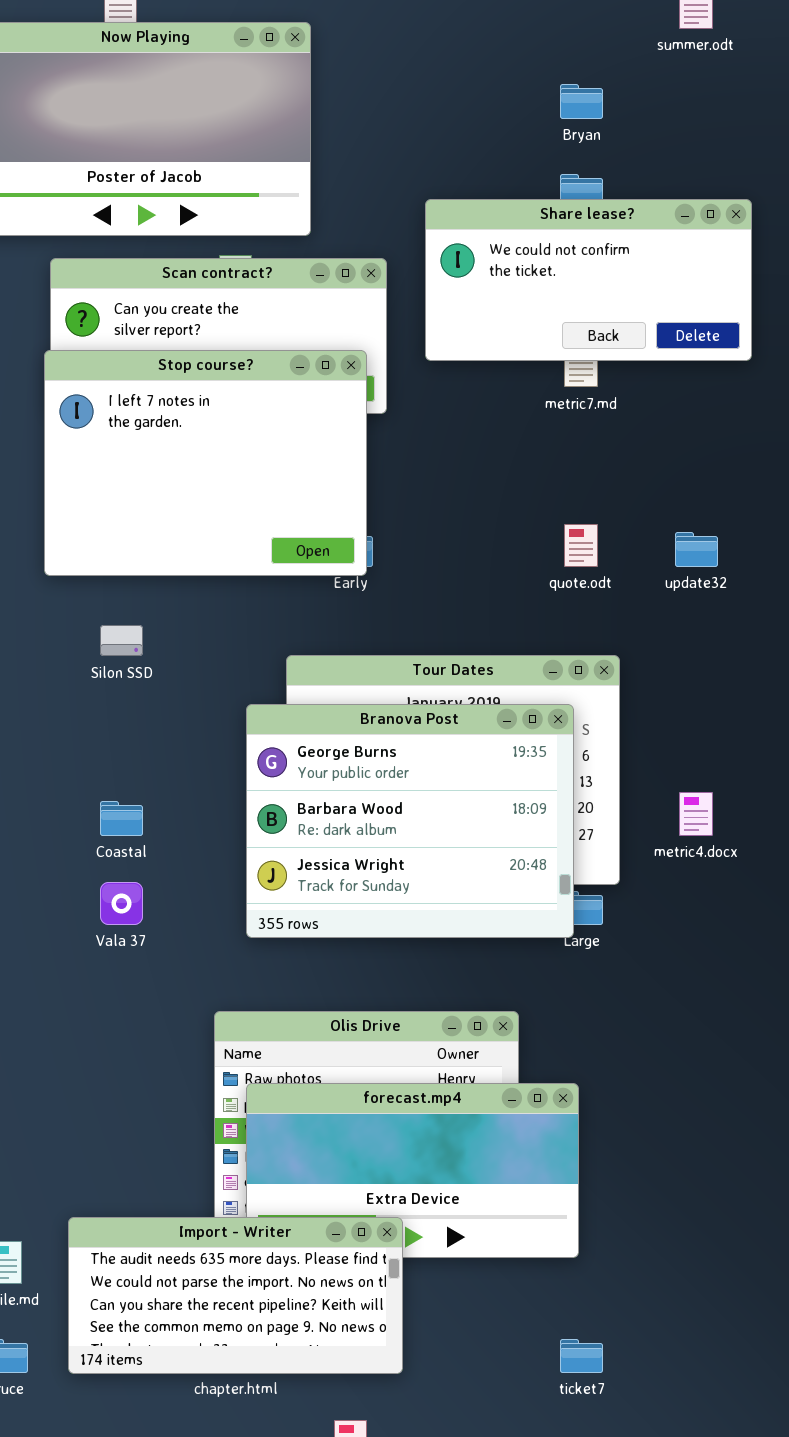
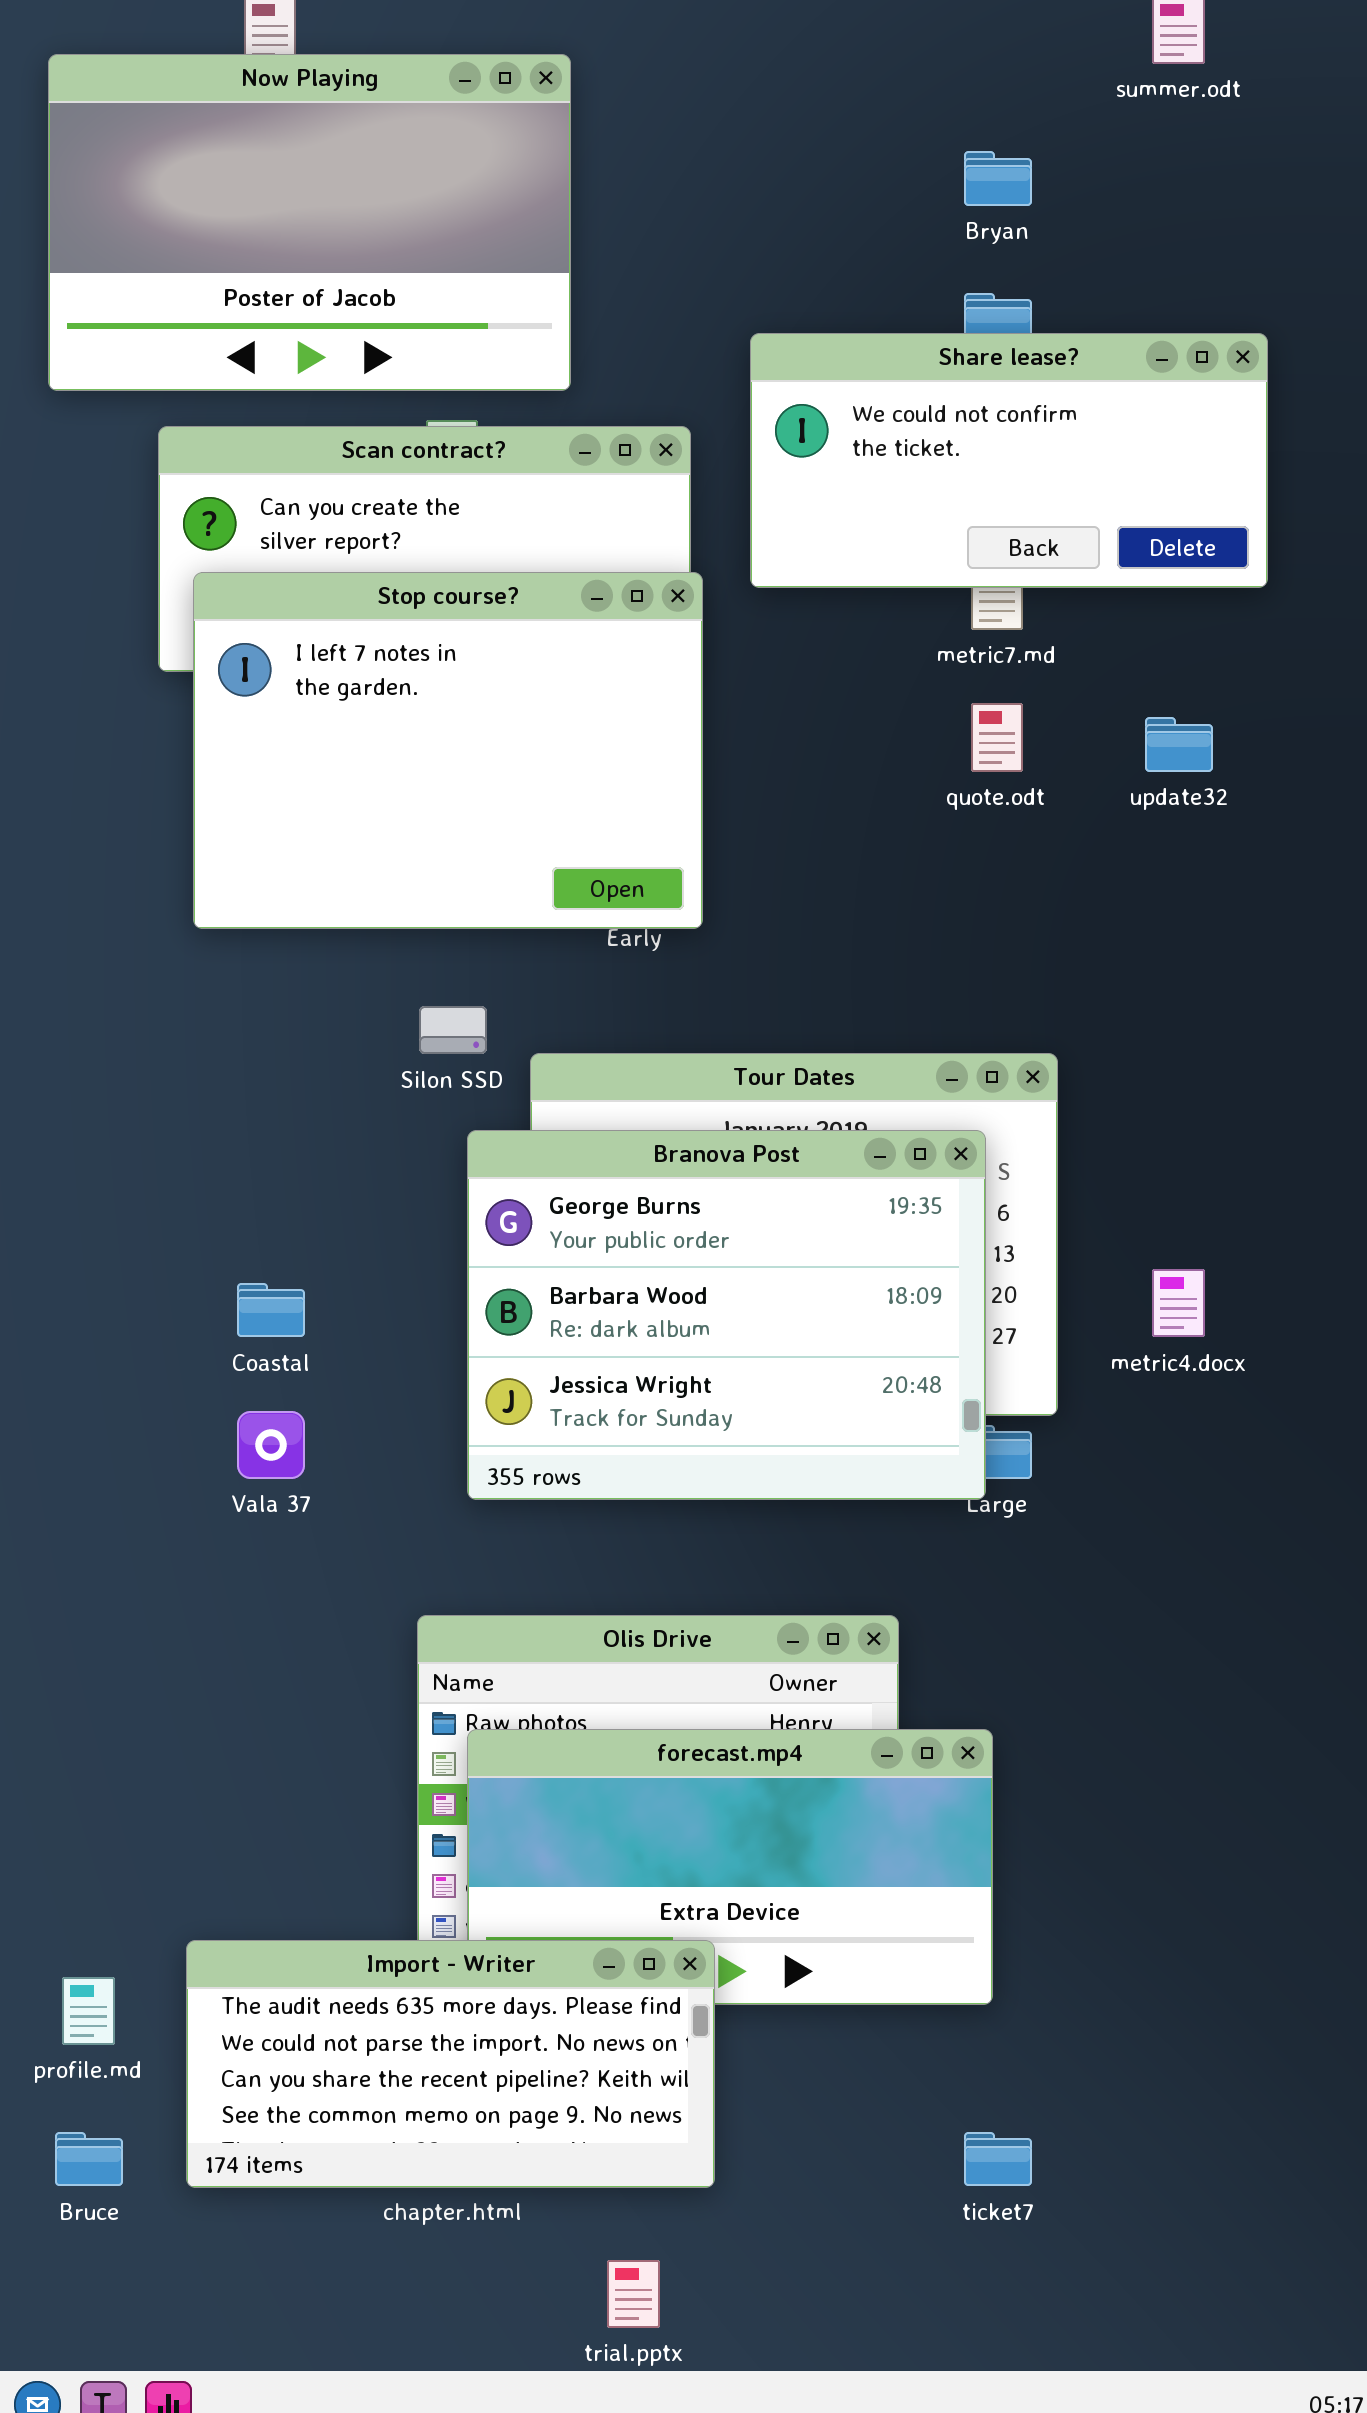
Stop course?: [44,350,367,576] -> [193,572,703,929], moved
quote.odt: [564,524,598,567] -> [971,703,1023,772], moved
update32: [675,532,718,567] -> [1145,717,1213,772], moved
Silon SSD: [100,625,143,656] -> [419,1006,487,1054], moved

